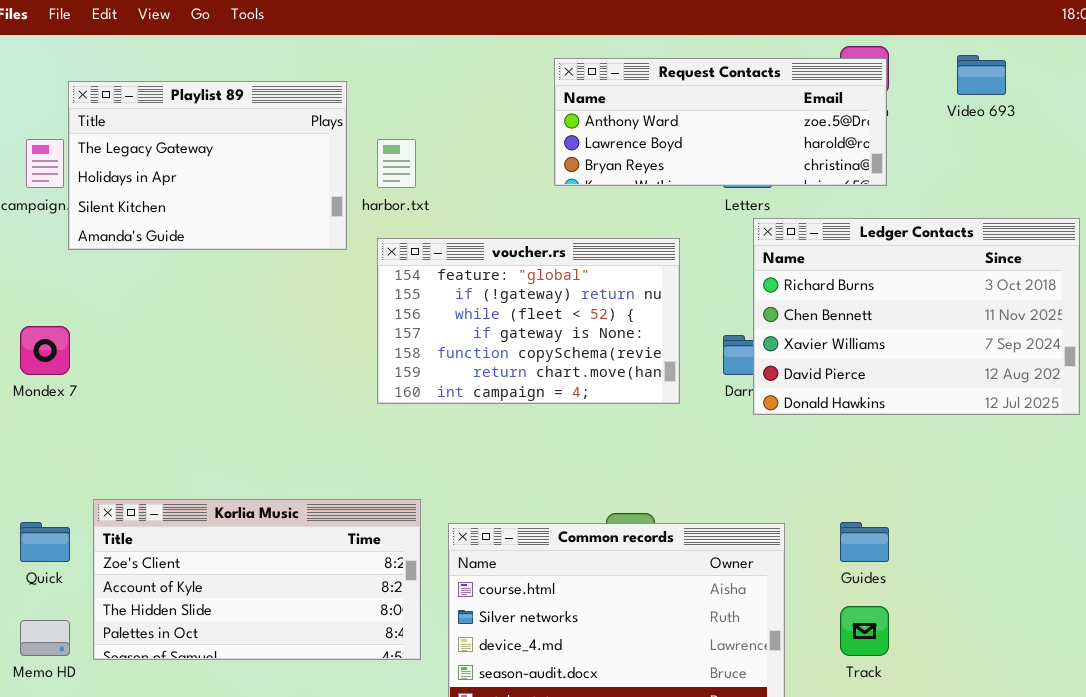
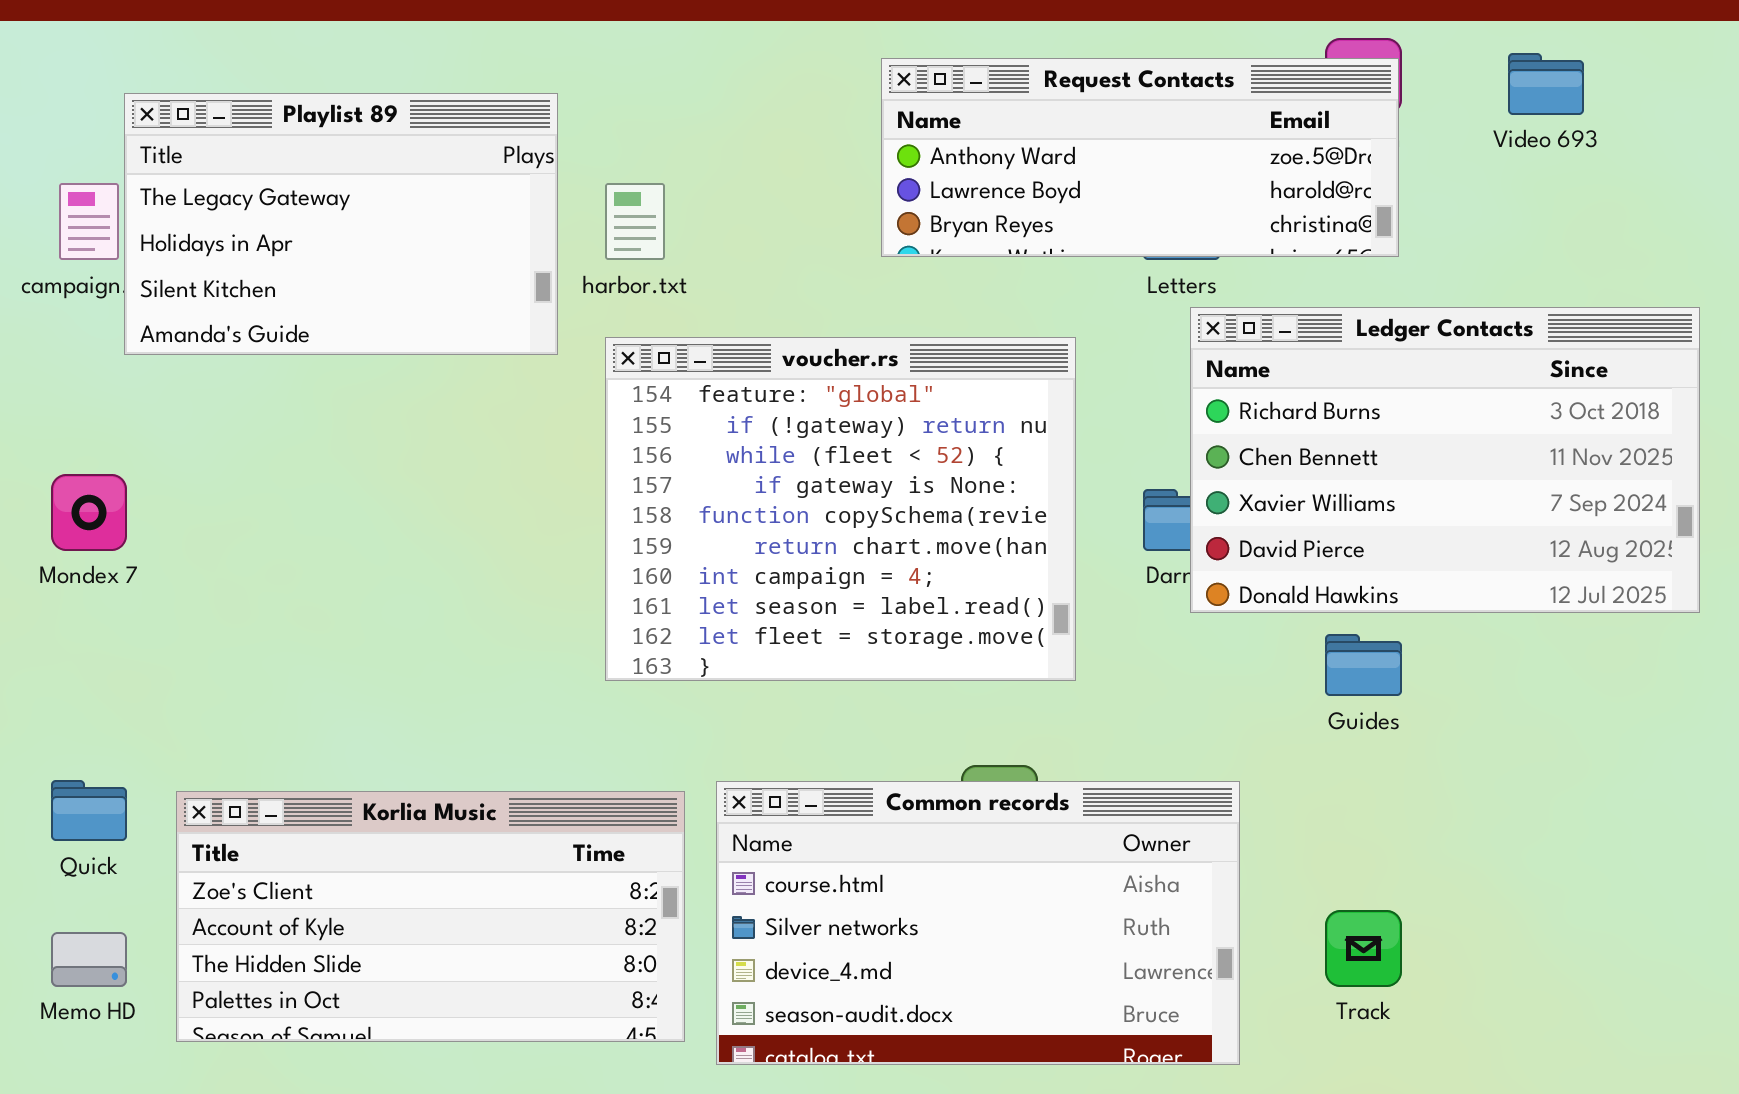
voucher.rs: [377,238,680,404] -> [605,337,1076,681], resized
Korlia Music: [93,499,421,660] -> [176,791,685,1042], moved
Guides: [840,522,889,562] -> [1325,634,1402,696], moved

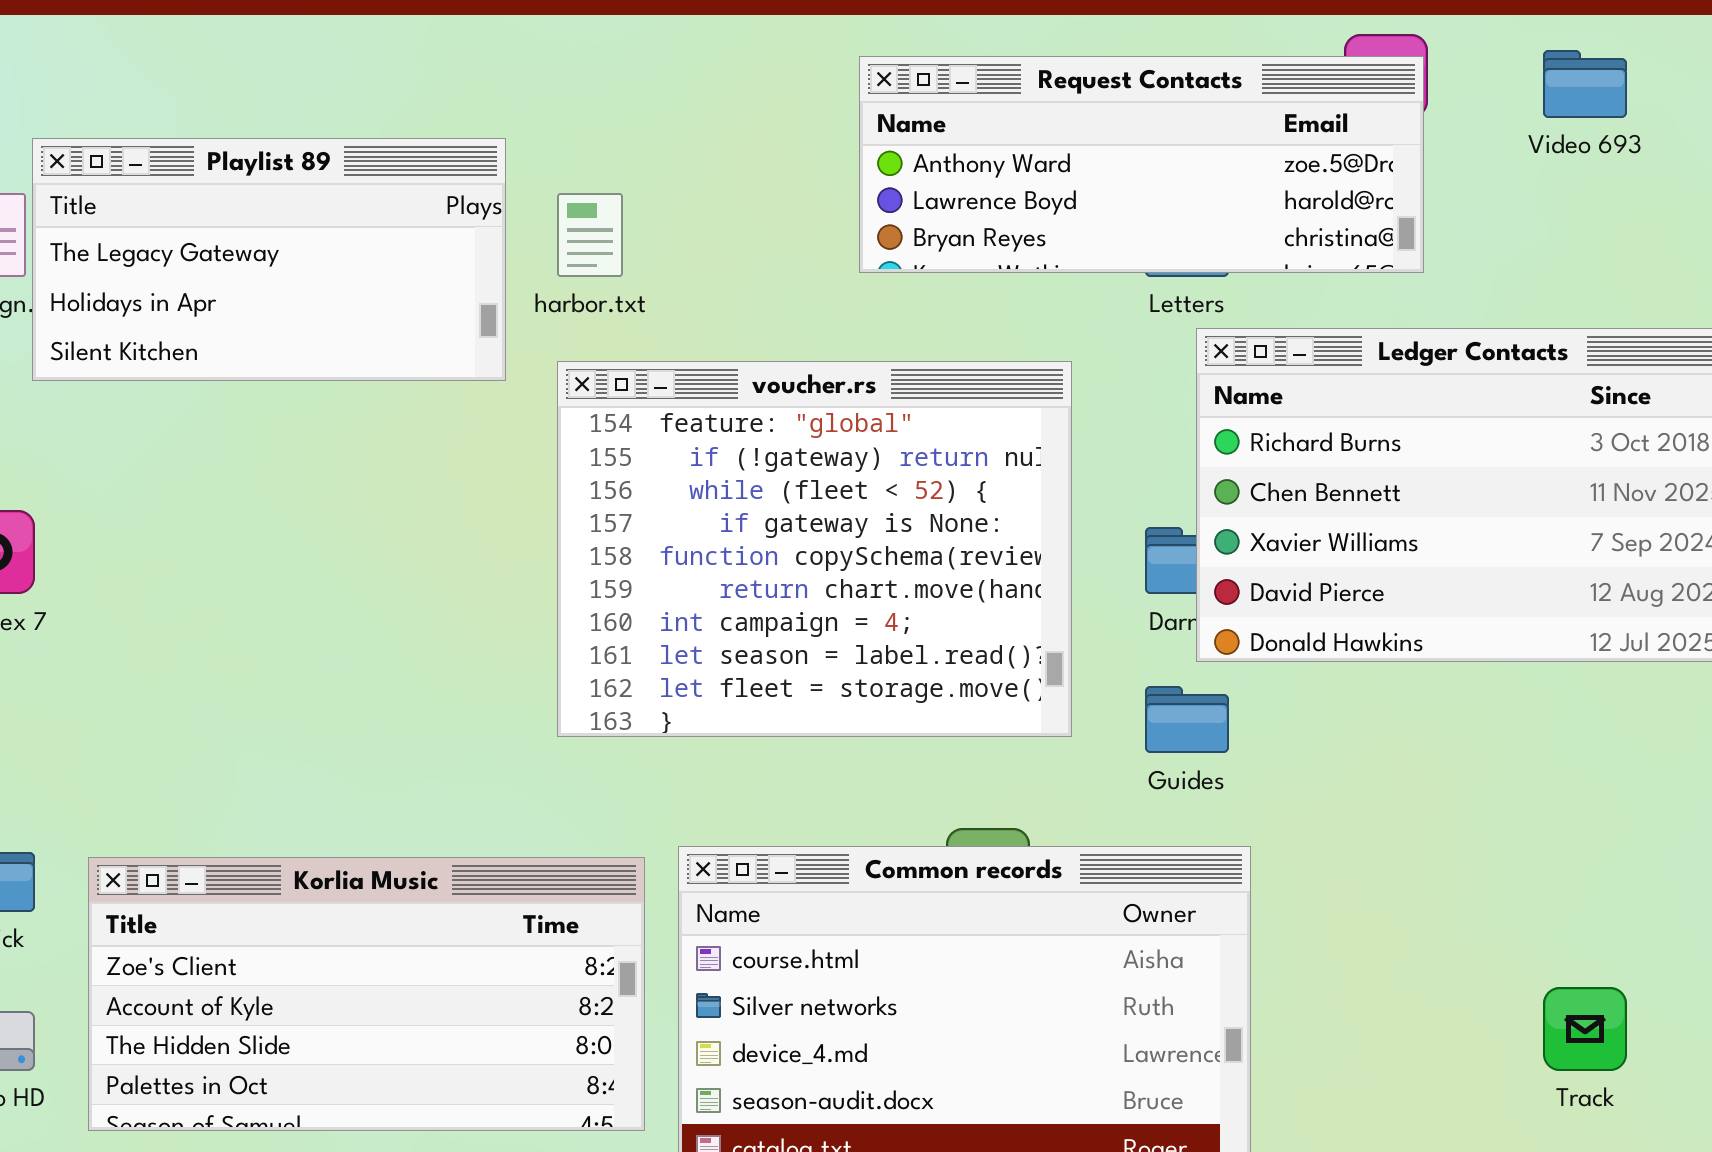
Playlist 89: [124,93,558,355] -> [32,138,506,381], resized
Guides: [1325,634,1402,696] -> [1145,686,1229,753], moved
Track: [1325,910,1402,987] -> [1543,987,1627,1071], moved

